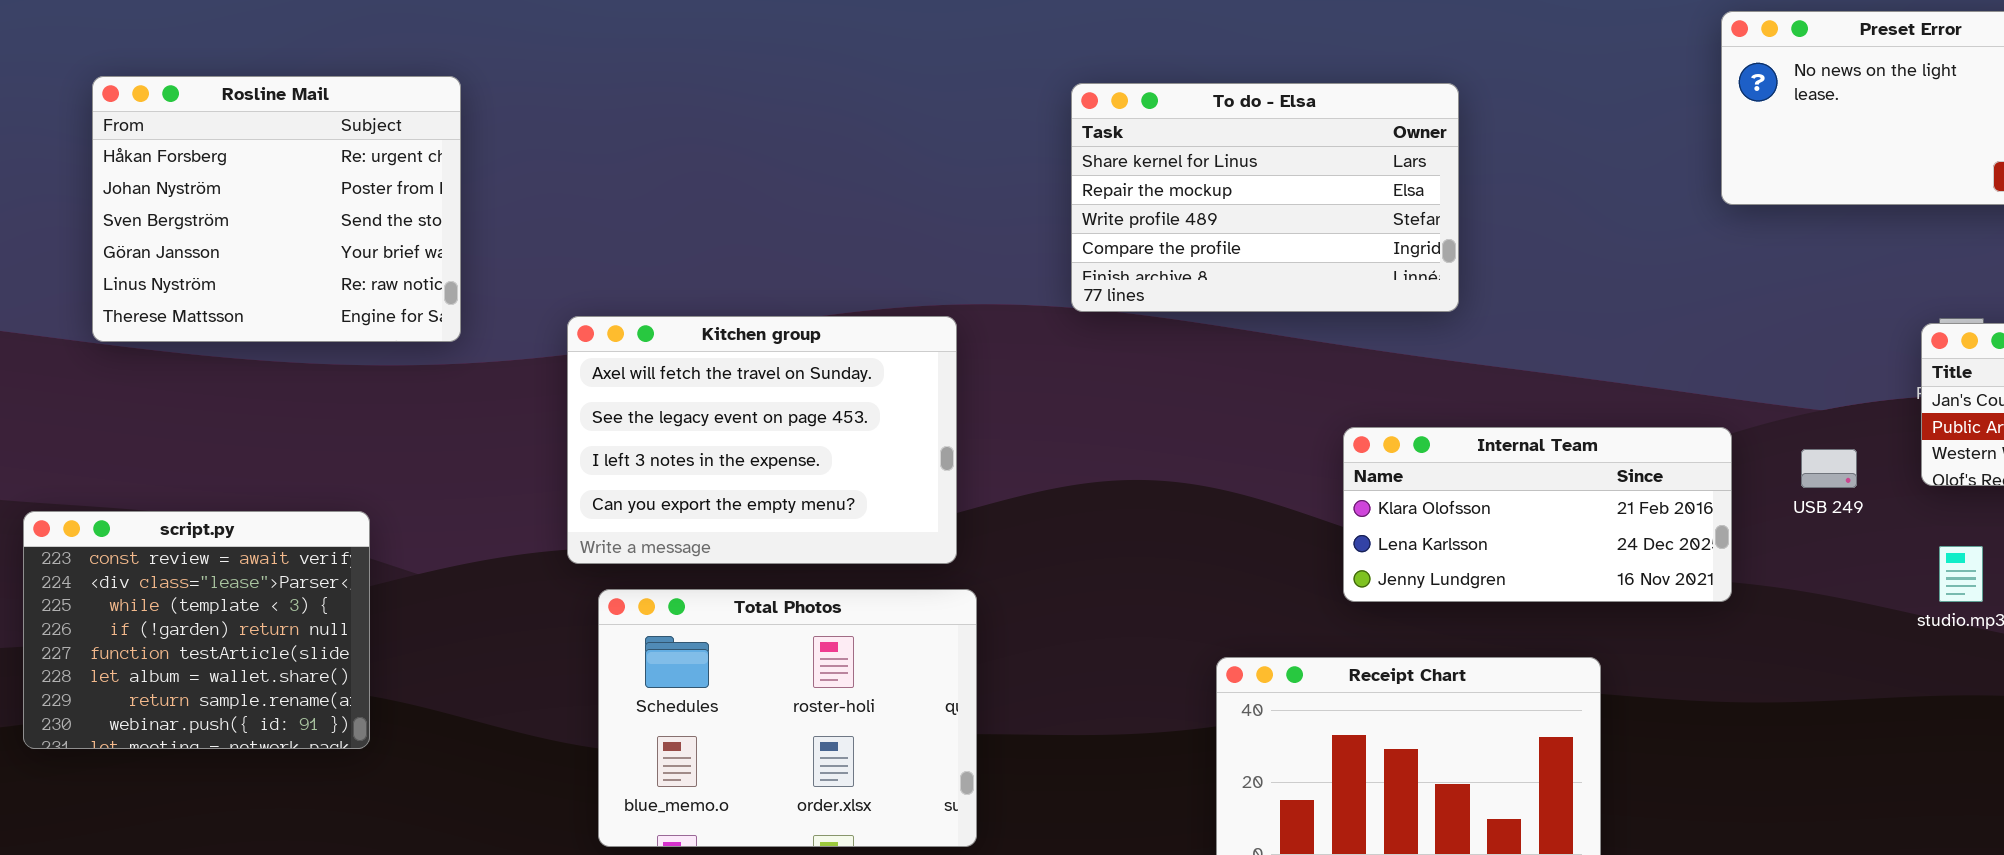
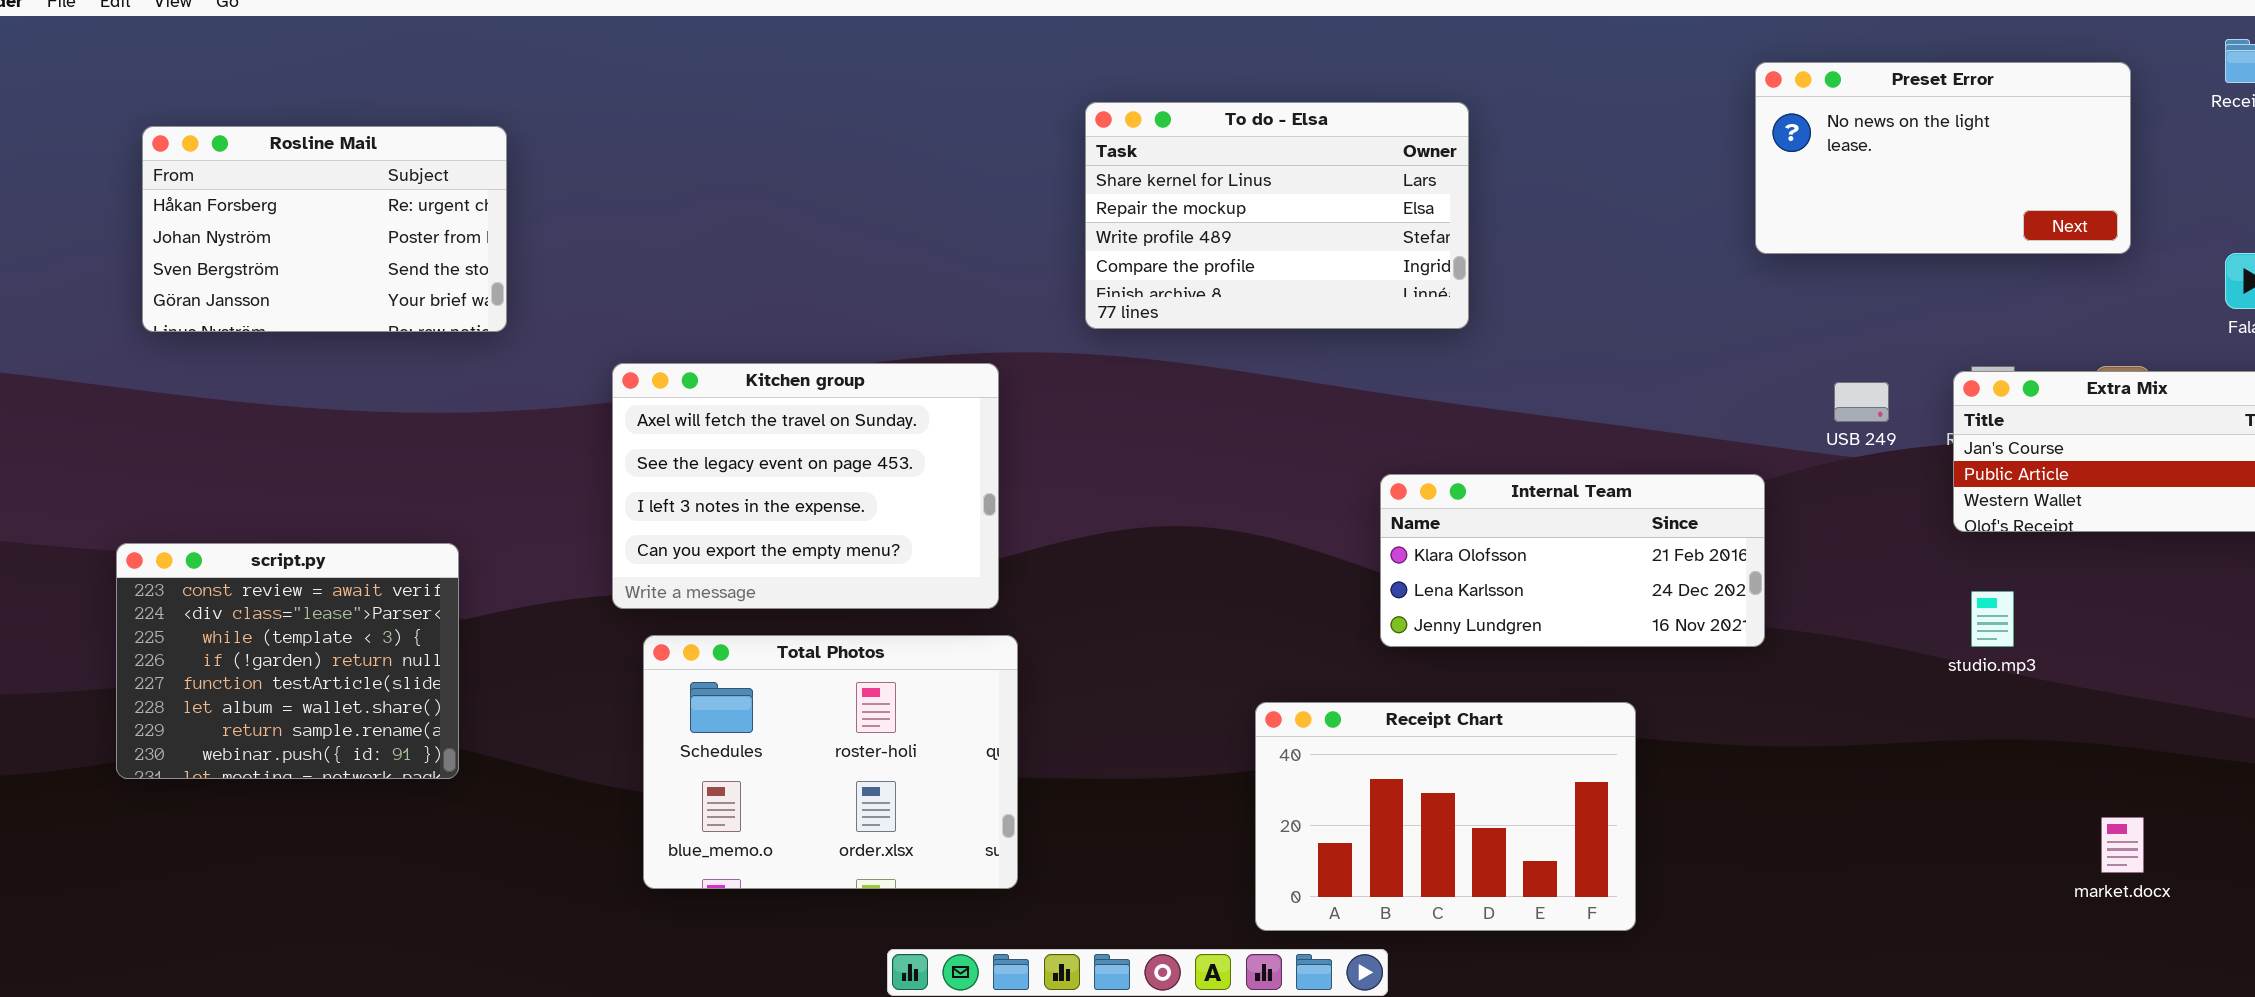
Rosline Mail: [92,76,461,342] -> [142,126,507,332], resized
To do - Elsa: [1071,83,1459,312] -> [1085,102,1469,329], moved
USB 249: [1801,449,1857,488] -> [1834,382,1889,422], moved
script.py: [23,511,370,749] -> [116,543,459,779], moved

